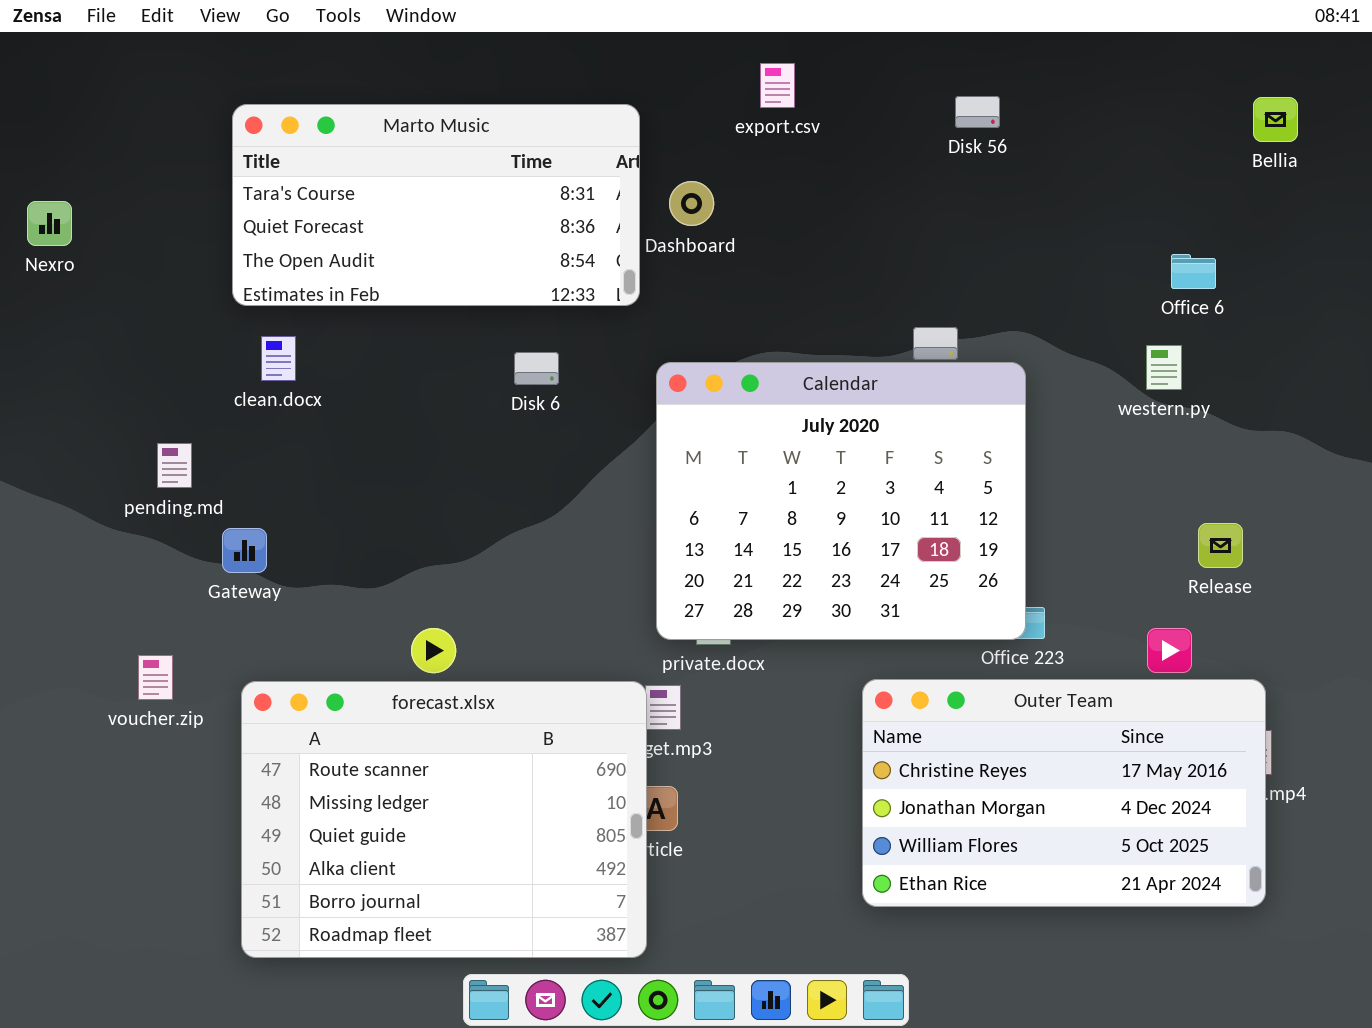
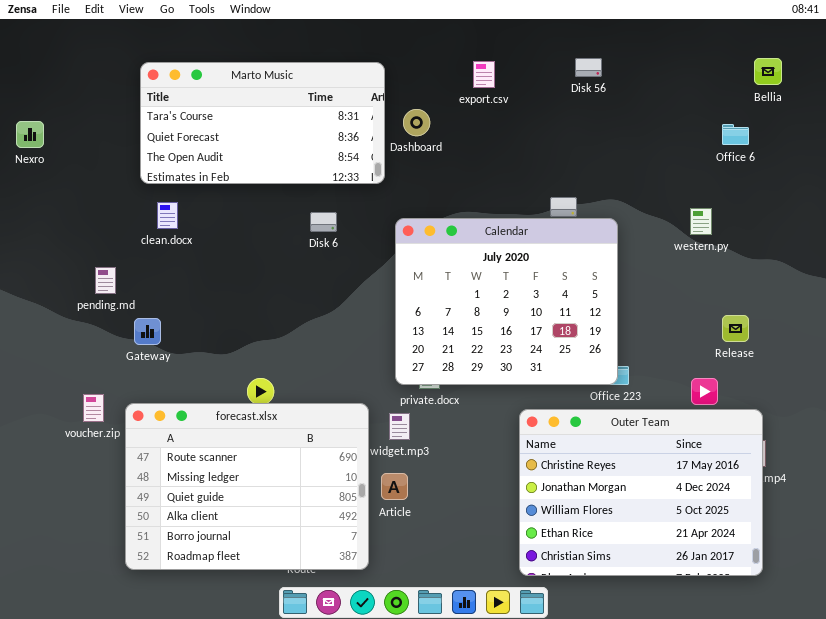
export.csv: [760,63,795,108] -> [473,61,495,88], moved
Office 6: [1171,254,1216,289] -> [722,124,749,145], moved
Outer Team: [862,679,1266,907] -> [519,409,763,576], resized
forecast.xlsx: [241,681,647,958] -> [125,403,369,570], moved

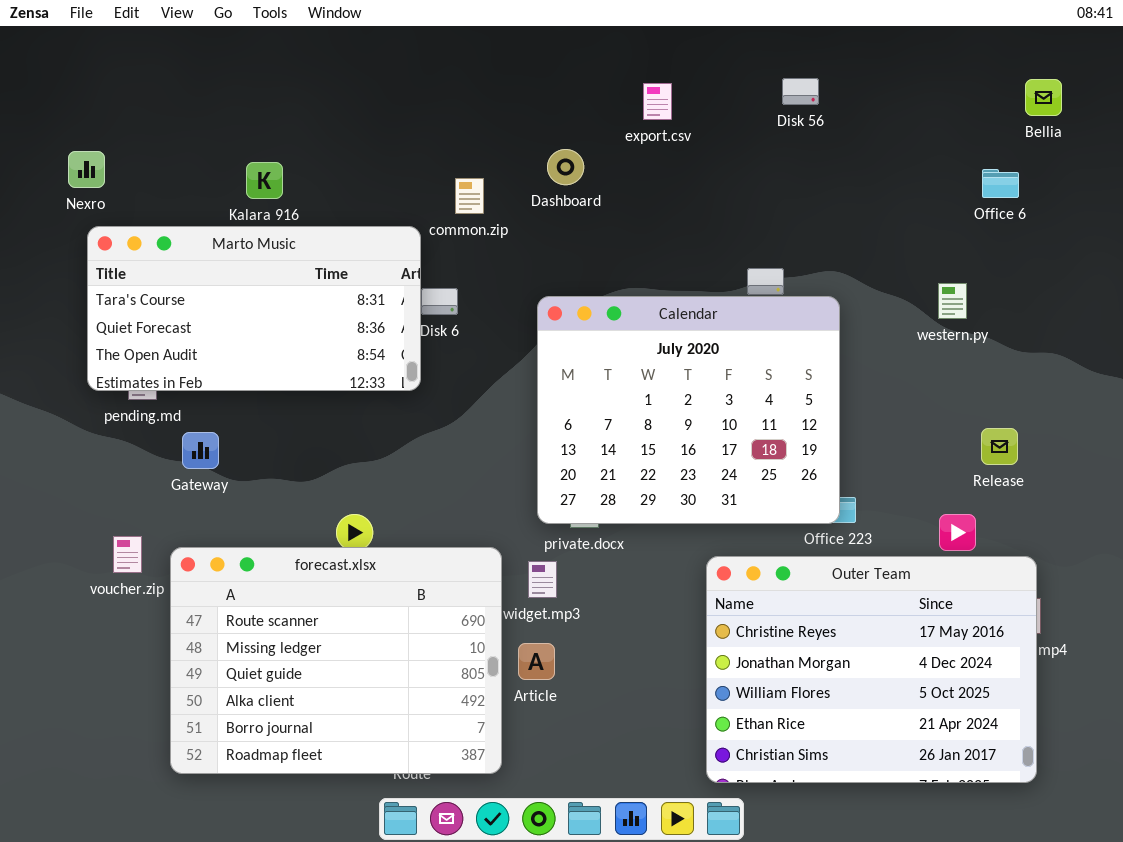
Marto Music: [140,62,385,184] -> [87,226,421,391], moved
Nexro: [16,121,44,148] -> [68,151,105,188], moved

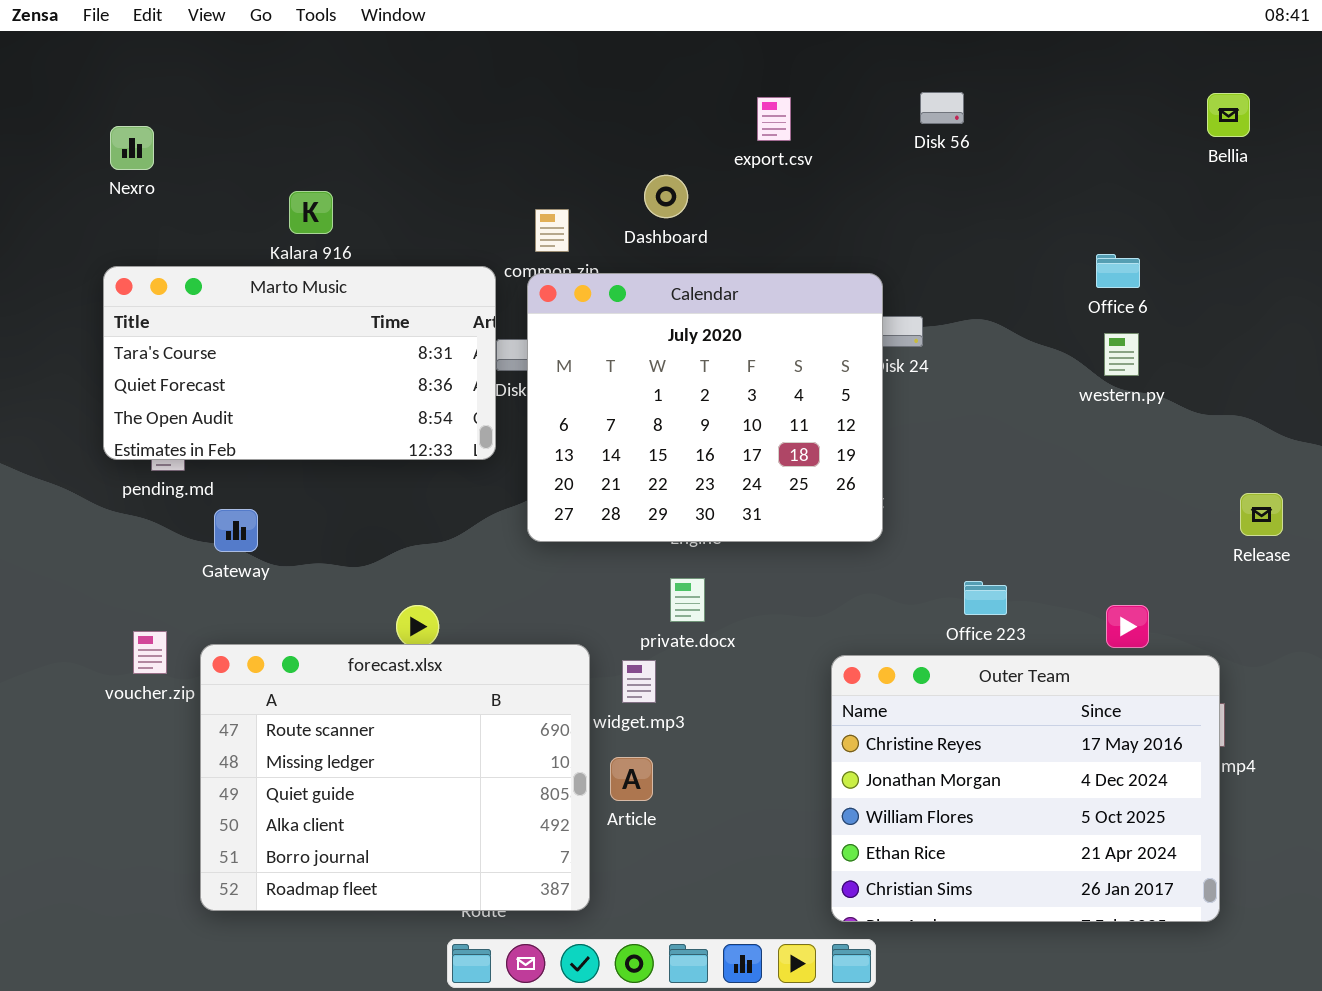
Nexro: [68,151,105,188] -> [110,126,154,170], moved
Office 6: [982,169,1019,198] -> [1096,254,1140,288], moved
Calendar: [537,296,840,524] -> [527,273,883,542], moved
Release: [981,428,1018,465] -> [1240,493,1283,536], moved

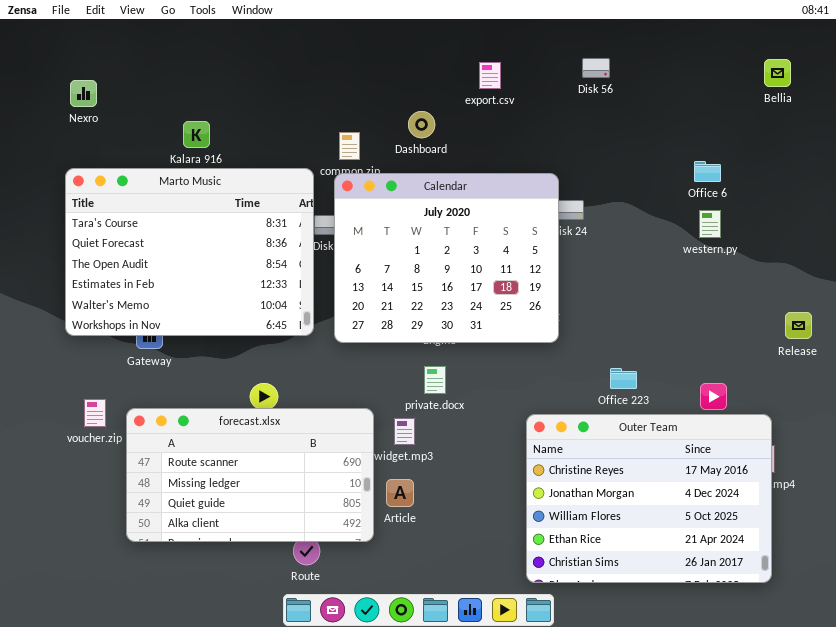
Marto Music: [103,266,496,460] -> [65,168,314,336], resized
forecast.xlsx: [200,644,590,911] -> [126,408,374,542], resized

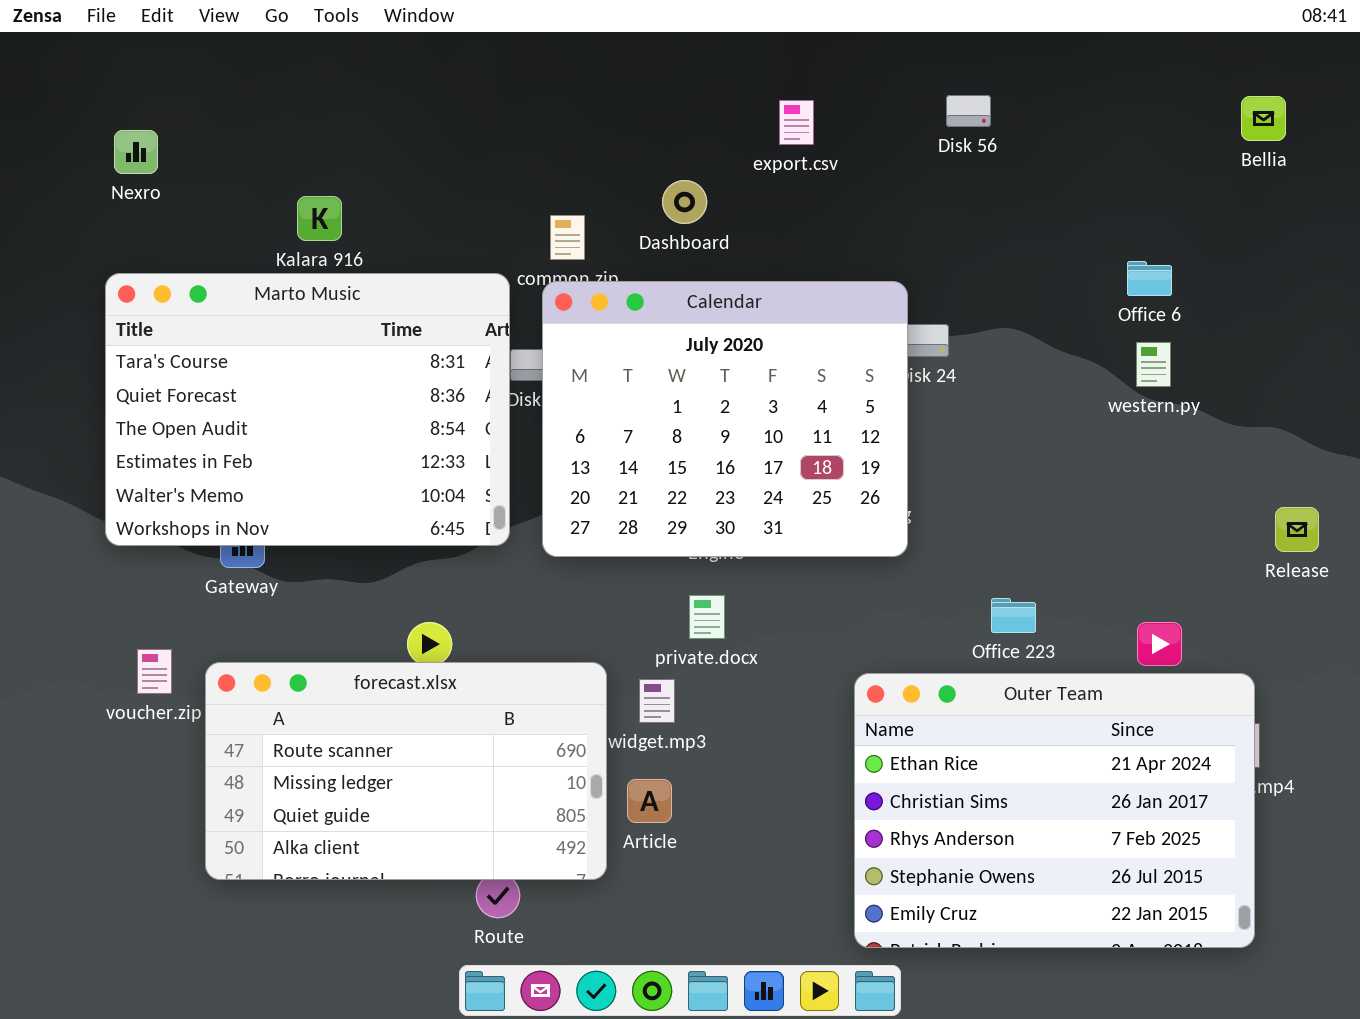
Outer Team: [526,414,772,583] -> [854,673,1255,948], scrolled down 3 rows

